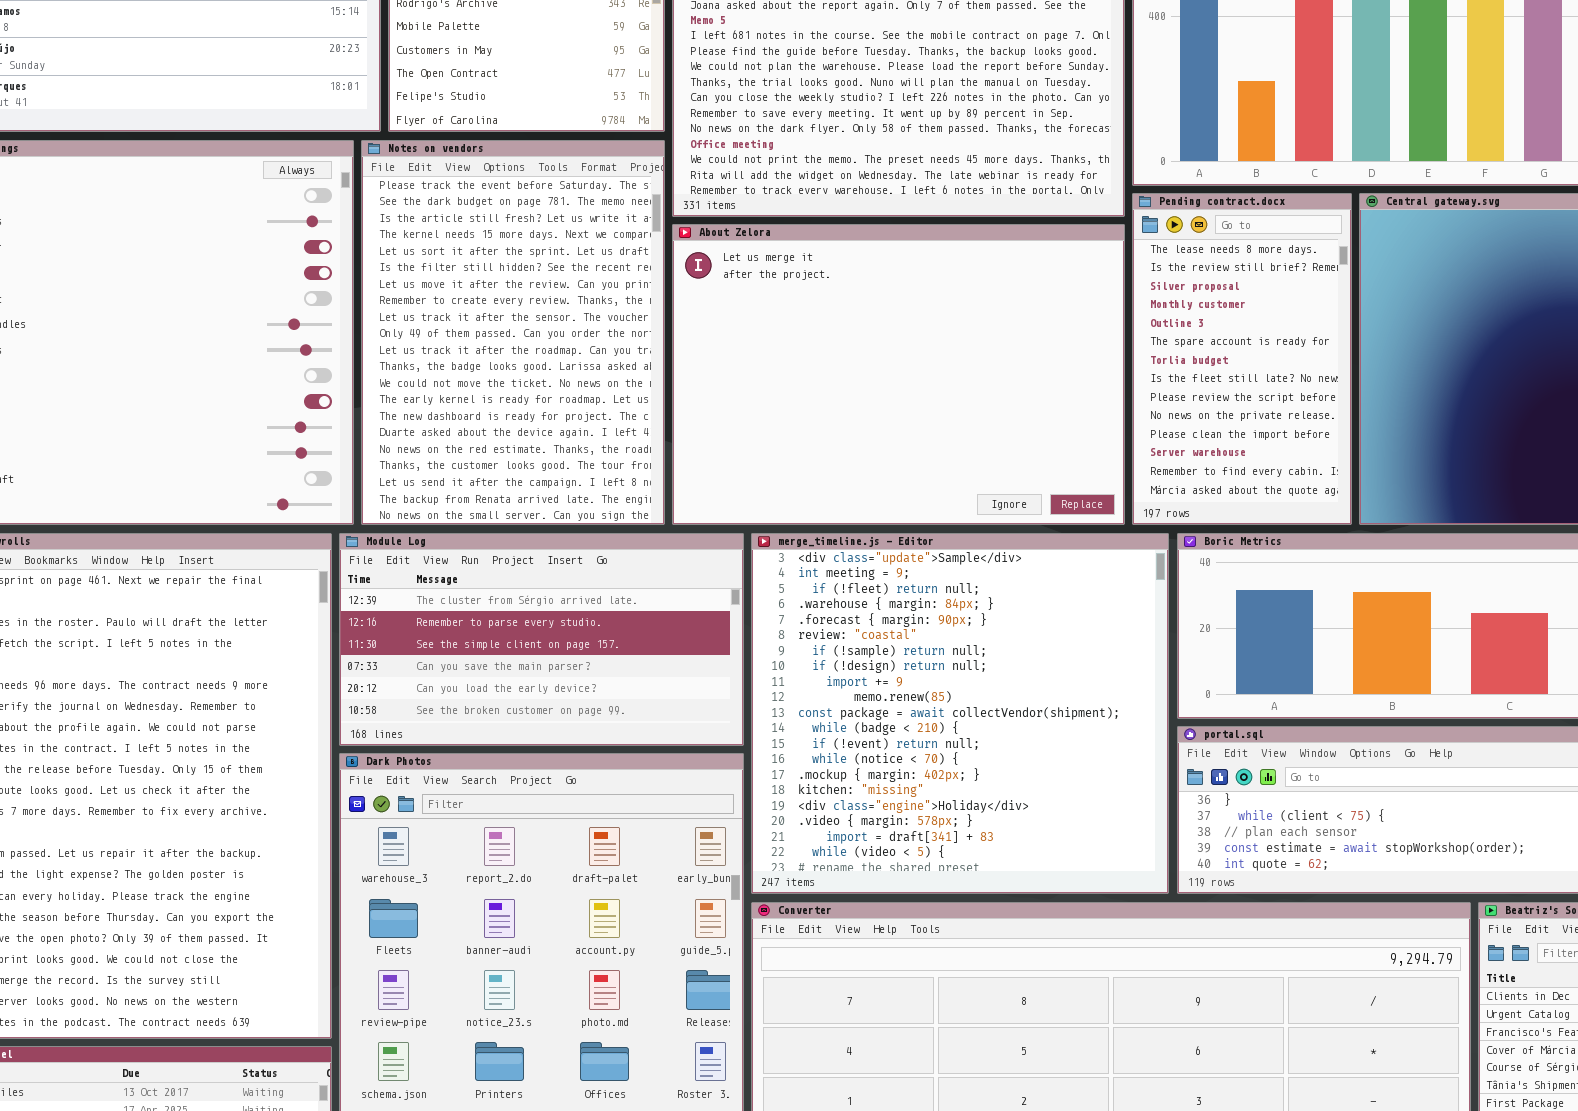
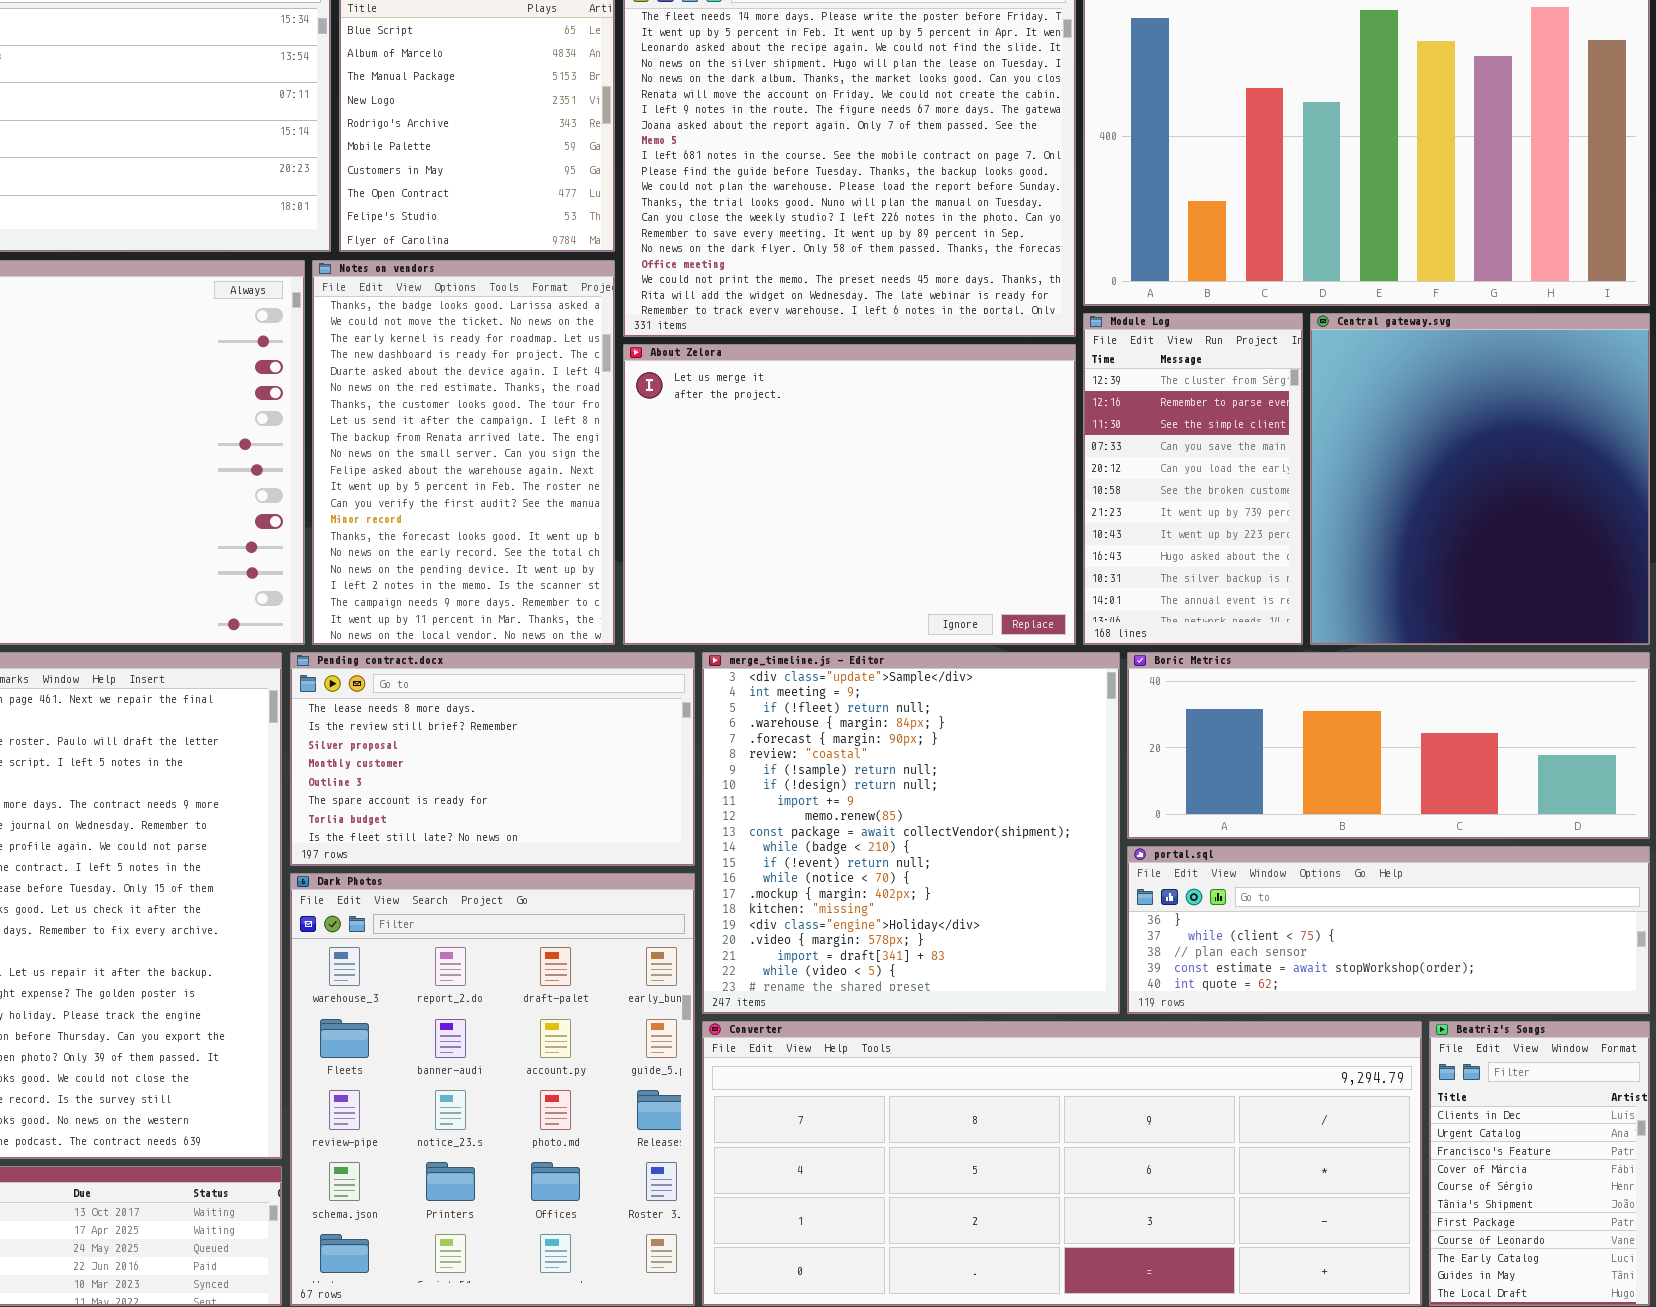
Notes on vendors: [361,140,665,525] -> [312,260,615,645], scrolled down 11 rows
Pending contract.docx: [1132,193,1352,525] -> [290,652,695,866], moved, resized
Module Log: [339,533,744,746] -> [1083,313,1303,645], moved, resized

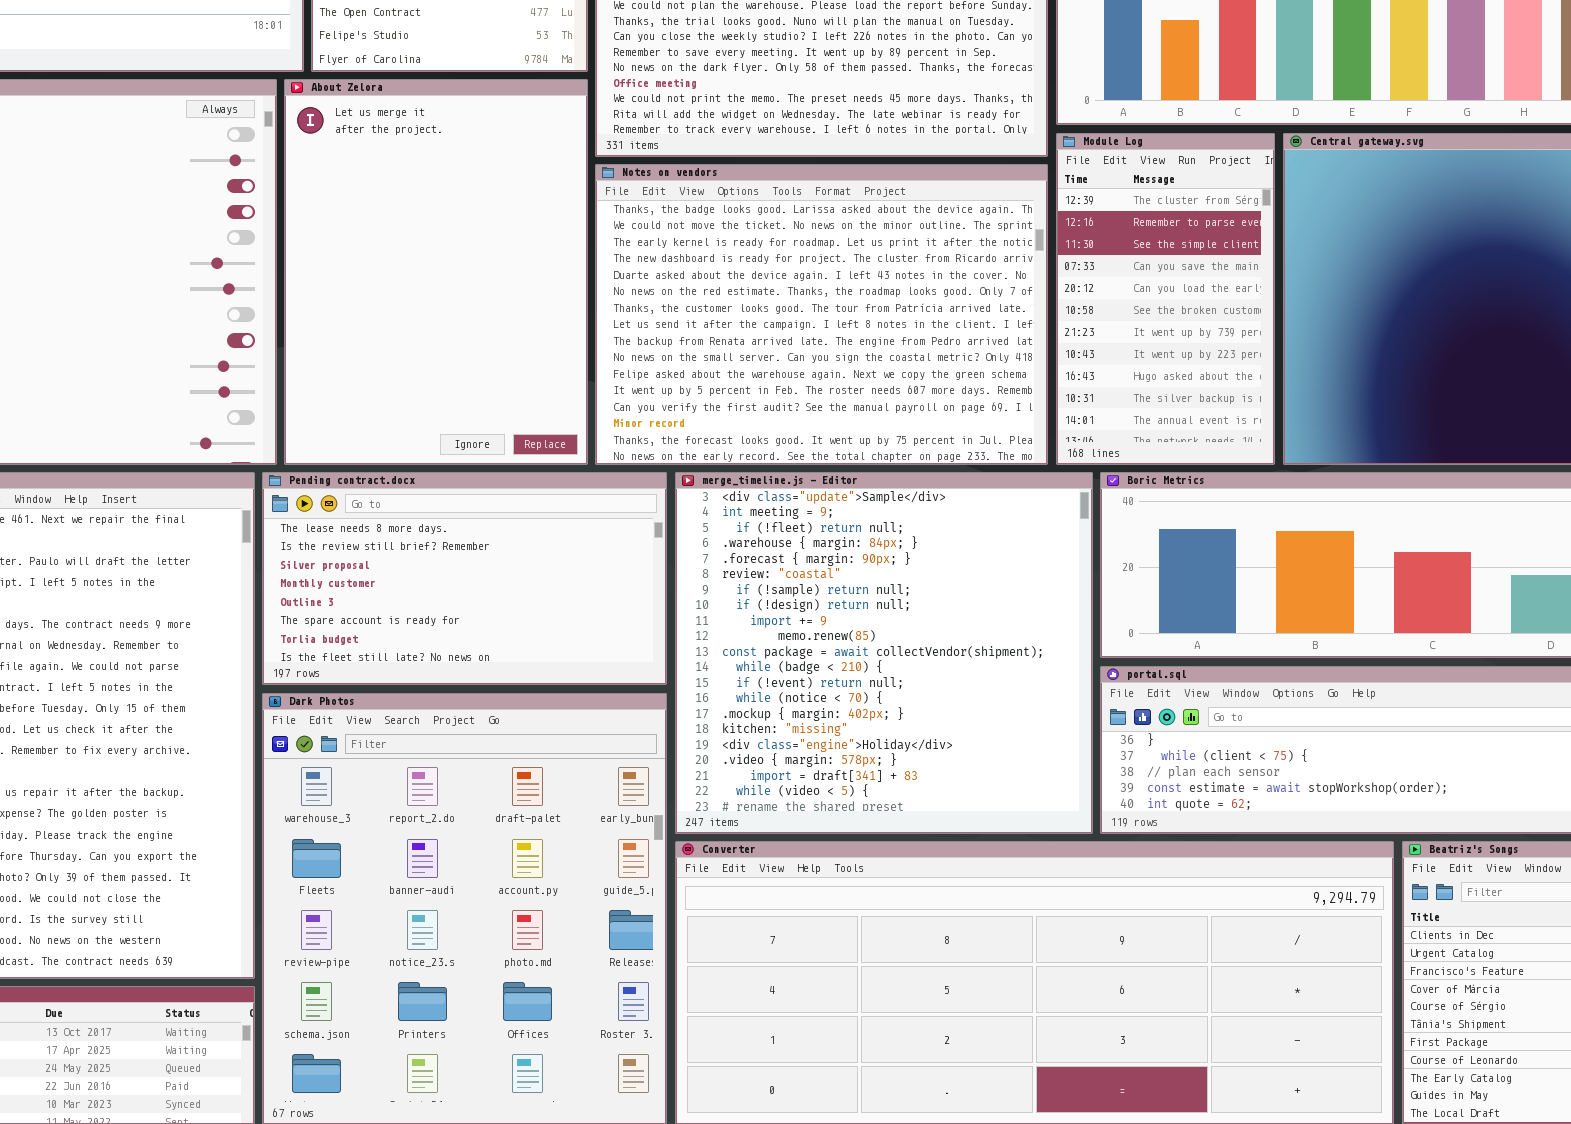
Notes on vendors: [312,260,615,645] -> [595,164,1048,465], moved, resized
About Zelora: [623,344,1076,645] -> [284,79,588,465], moved, resized

